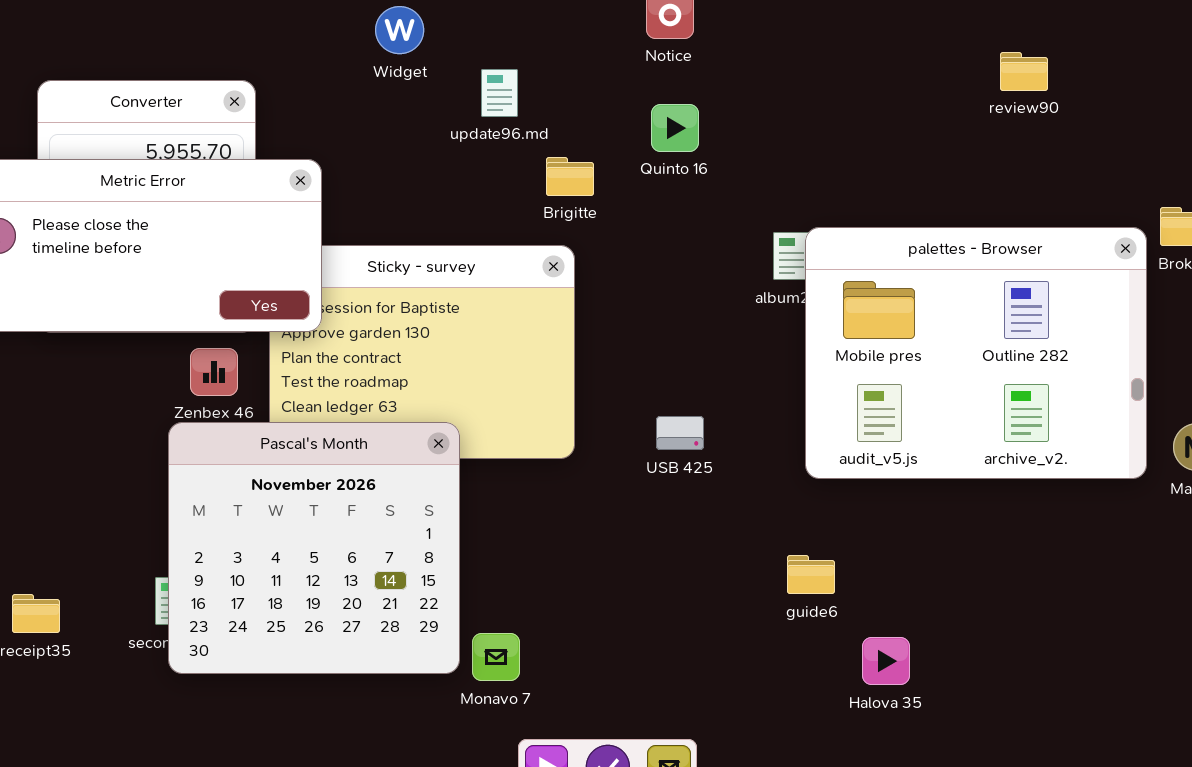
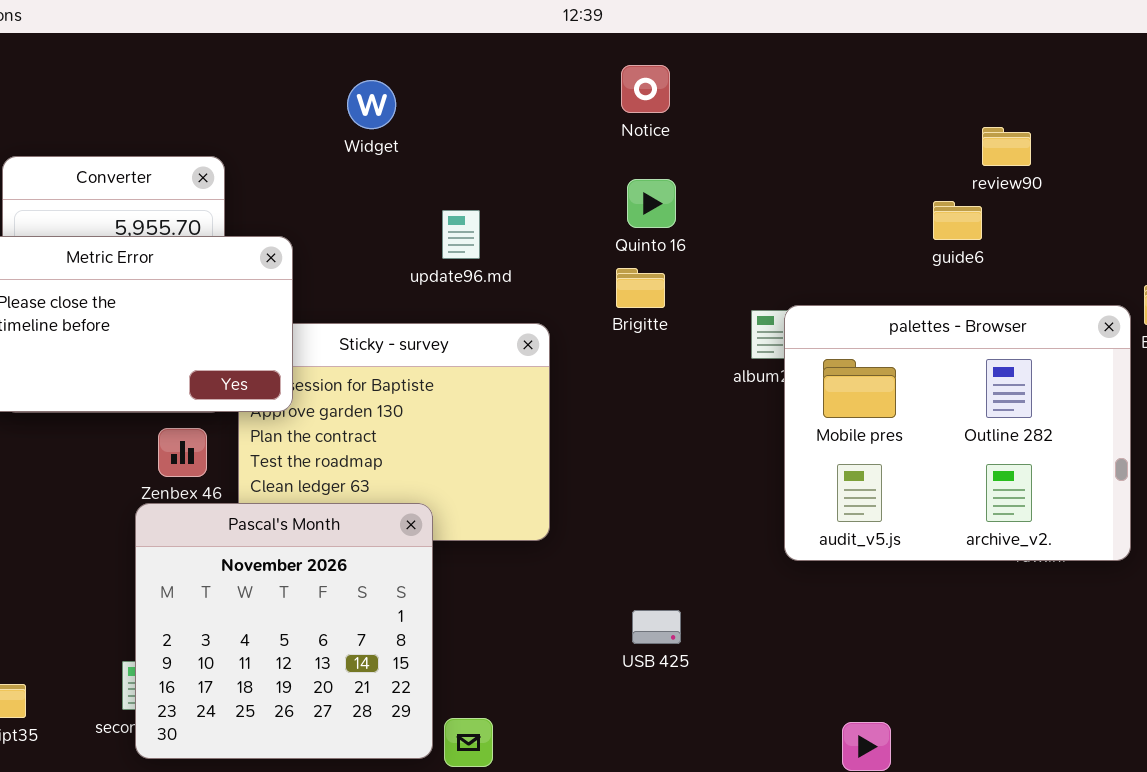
update96.md: [481,69,518,117] -> [442,210,480,259], moved
Brigitte: [546,157,594,196] -> [616,268,665,308], moved
USB 425: [656,416,704,450] -> [632,610,681,644], moved
guide6: [787,555,835,594] -> [933,201,982,240], moved

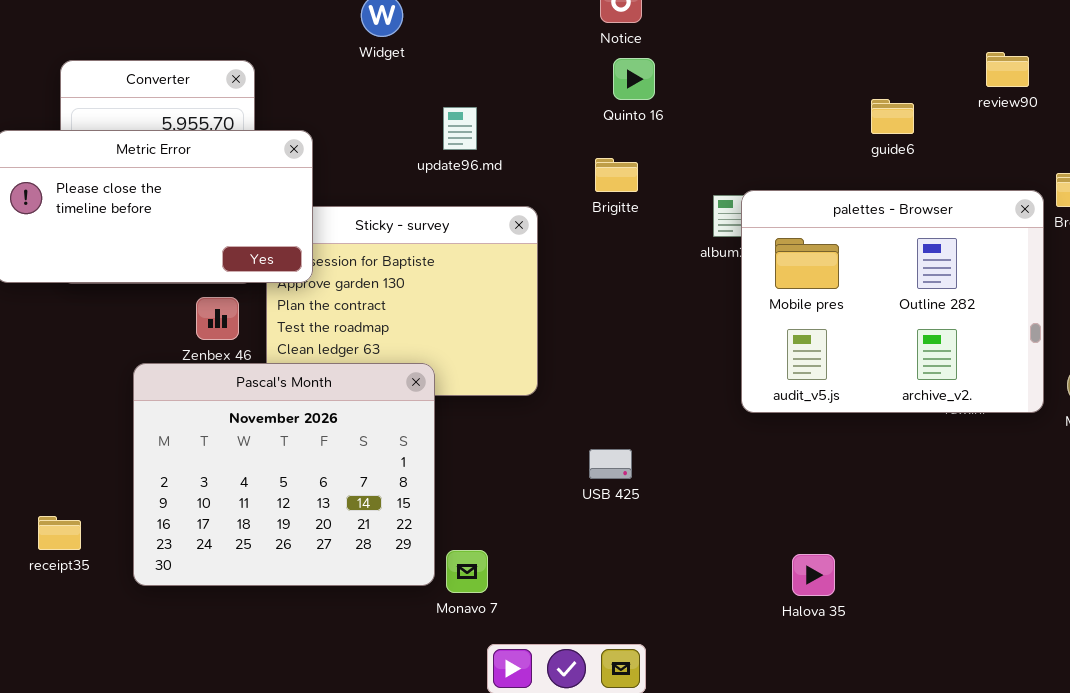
review90: [982,127,1031,166] -> [986,52,1029,87], moved
Quinto 16: [627,179,676,228] -> [613,58,655,100], moved
Pascal's Month: [135,503,433,759] -> [133,363,435,586], resized
USB 425: [632,610,681,644] -> [589,449,632,479], moved

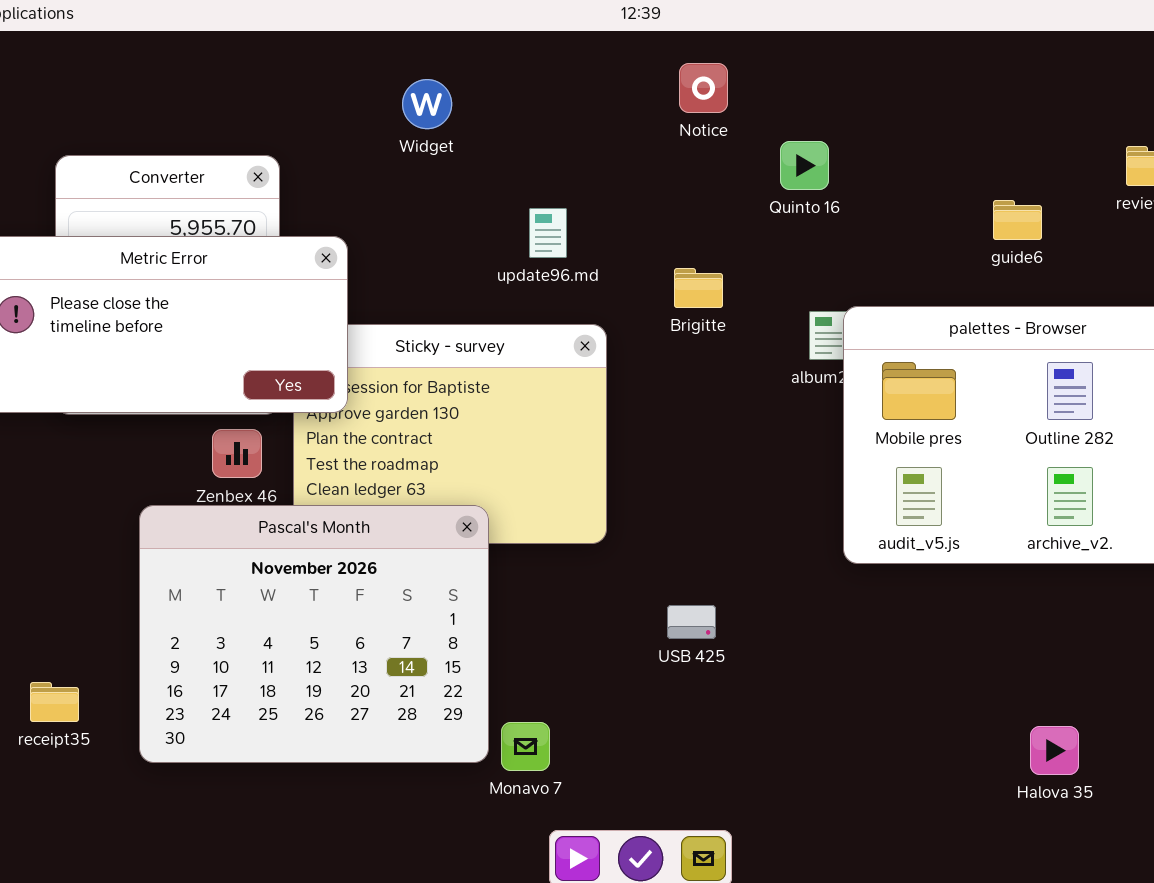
Quinto 16: [613,58,655,100] -> [780,141,829,190], moved
update96.md: [443,107,477,150] -> [529,208,567,258], moved
Halova 35: [792,554,835,596] -> [1030,726,1079,775], moved

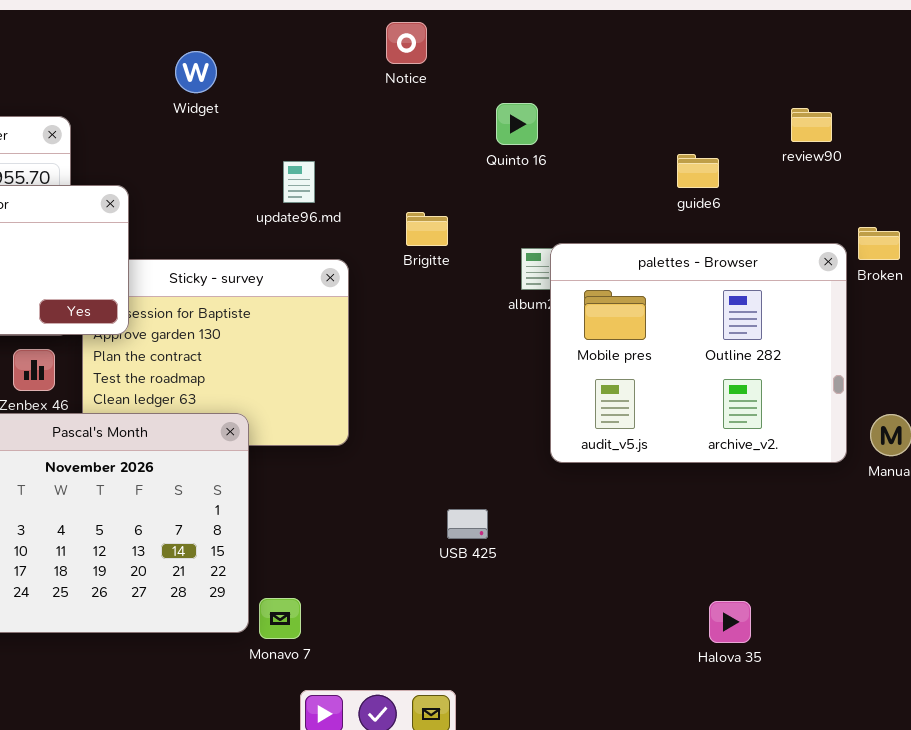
Notice: [679,63,728,113] -> [386,22,427,64], moved
USB 425: [667,605,716,639] -> [447,509,488,539], moved

